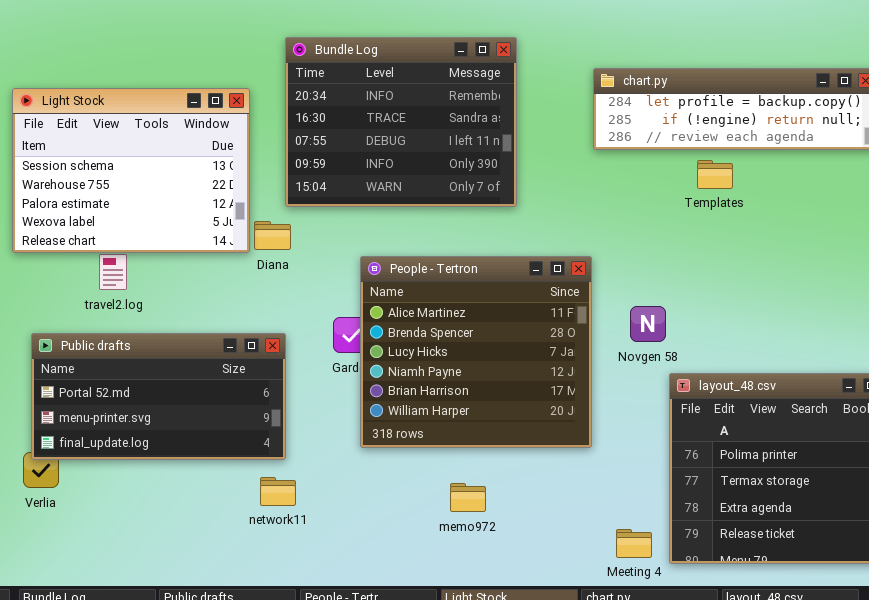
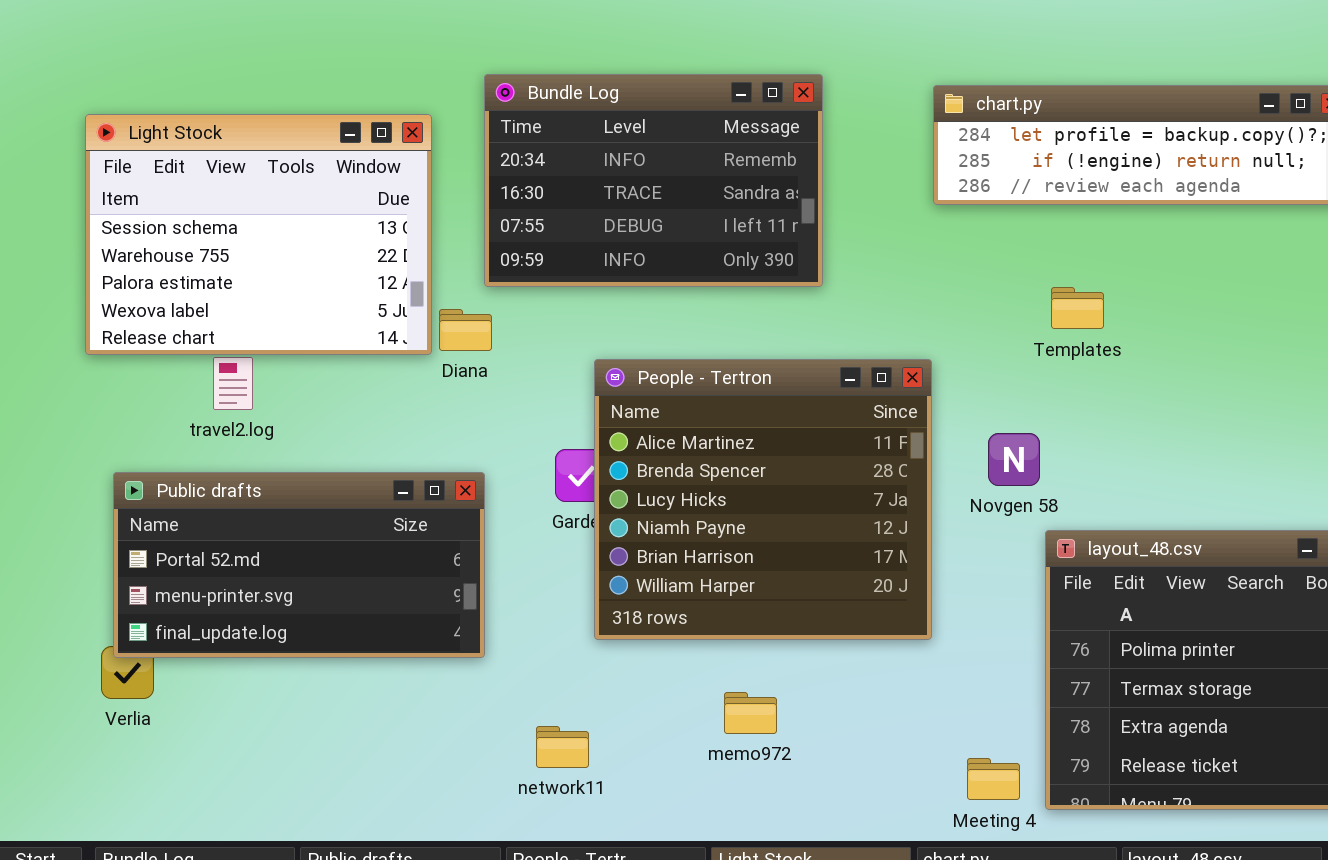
Bundle Log: [285,37,517,207] -> [484,74,823,287], resized
Templates: [697,160,733,189] -> [1051,287,1104,329], moved
network11: [260,477,296,506] -> [536,726,589,768], moved

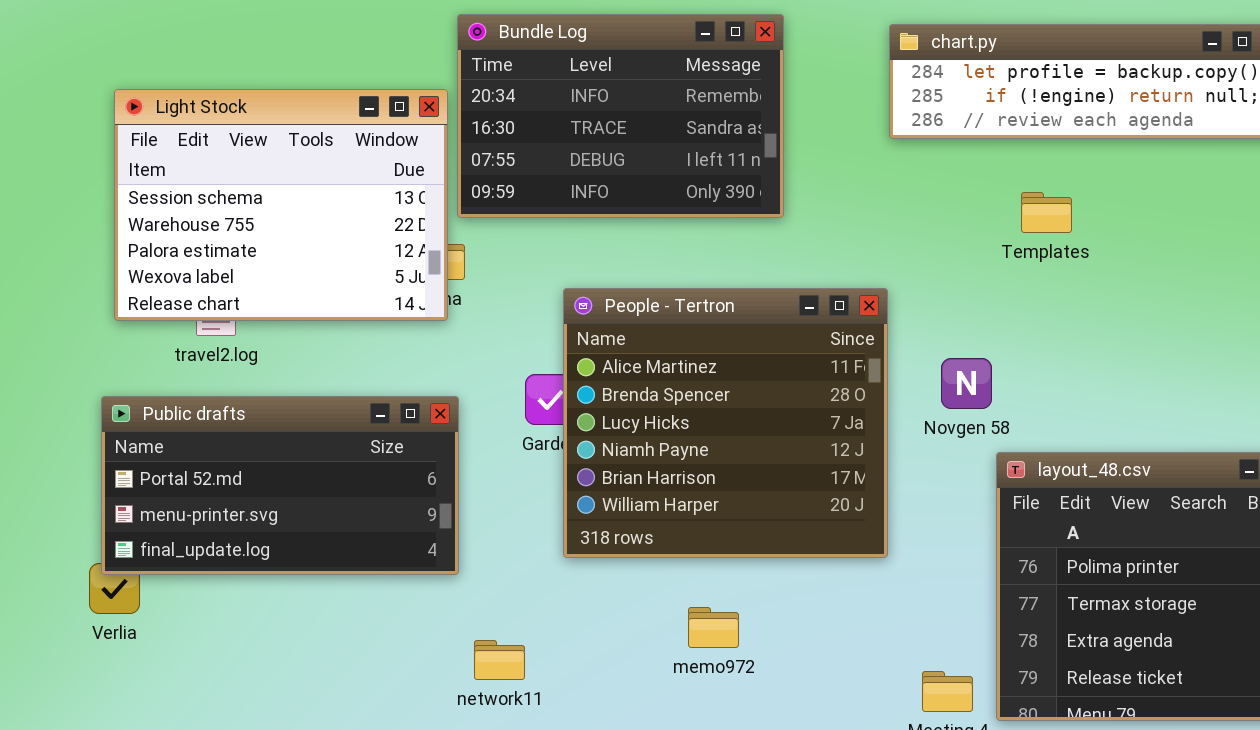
Light Stock: [85,114,432,355] -> [114,89,448,321], moved
Templates: [1051,287,1104,329] -> [1021,192,1072,233], moved
network11: [536,726,589,768] -> [474,640,525,680], moved

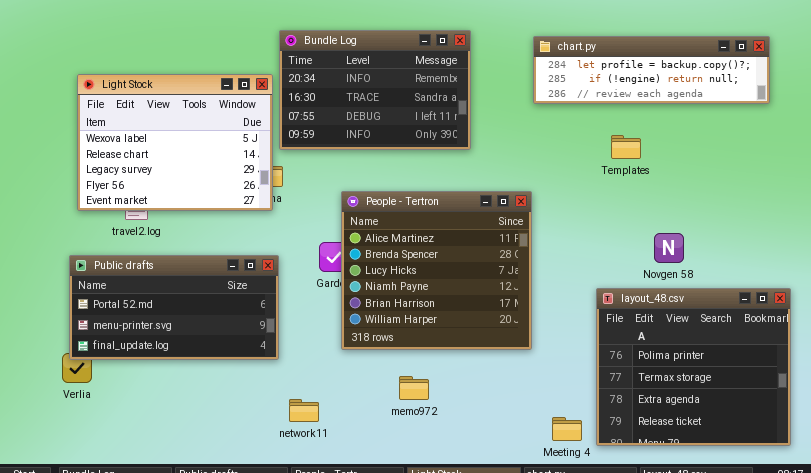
Light Stock: [114,89,448,321] -> [77,74,273,211], scrolled down 3 rows
Novgen 58: [941,358,992,409] -> [654,233,684,263], moved
memo972: [688,607,739,648] -> [399,376,429,400], moved

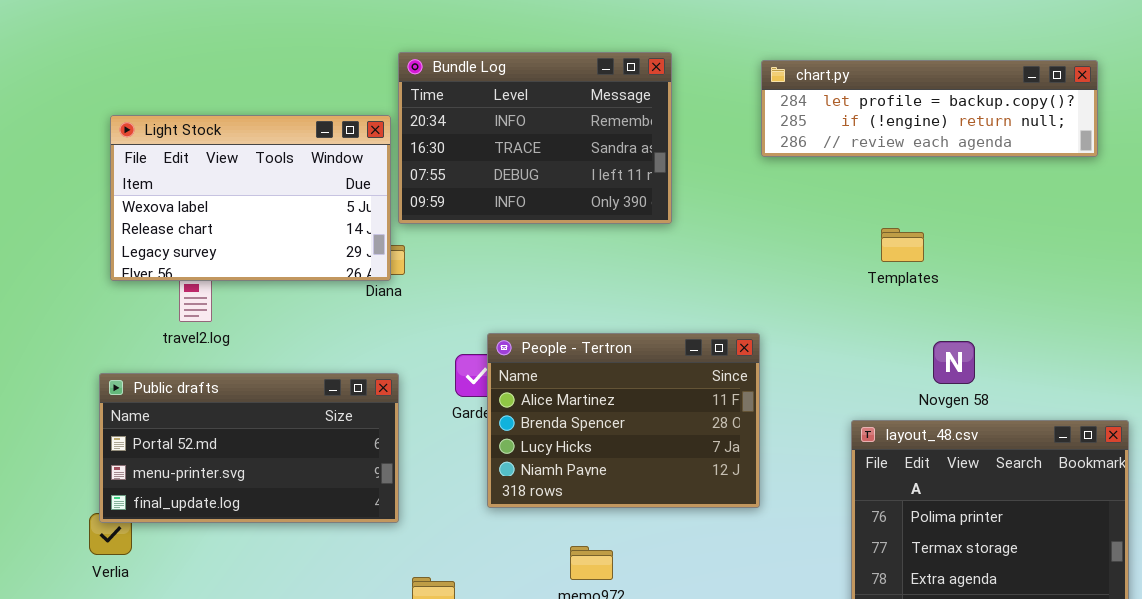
Light Stock: [77,74,273,211] -> [110,115,391,281], resized
Templates: [611,135,641,159] -> [881,228,924,262], moved
People - Tertron: [341,191,532,350] -> [487,333,760,508], resized

